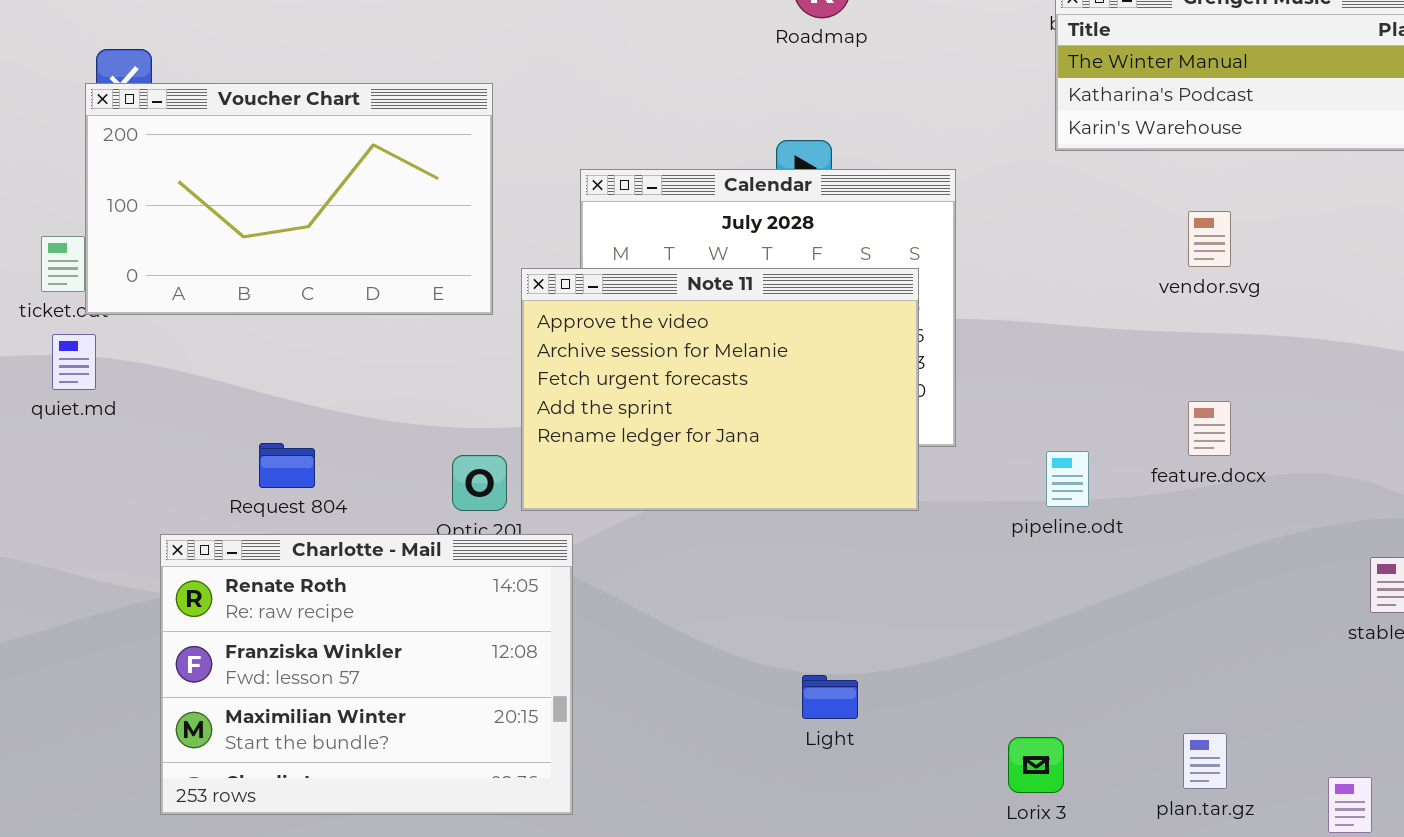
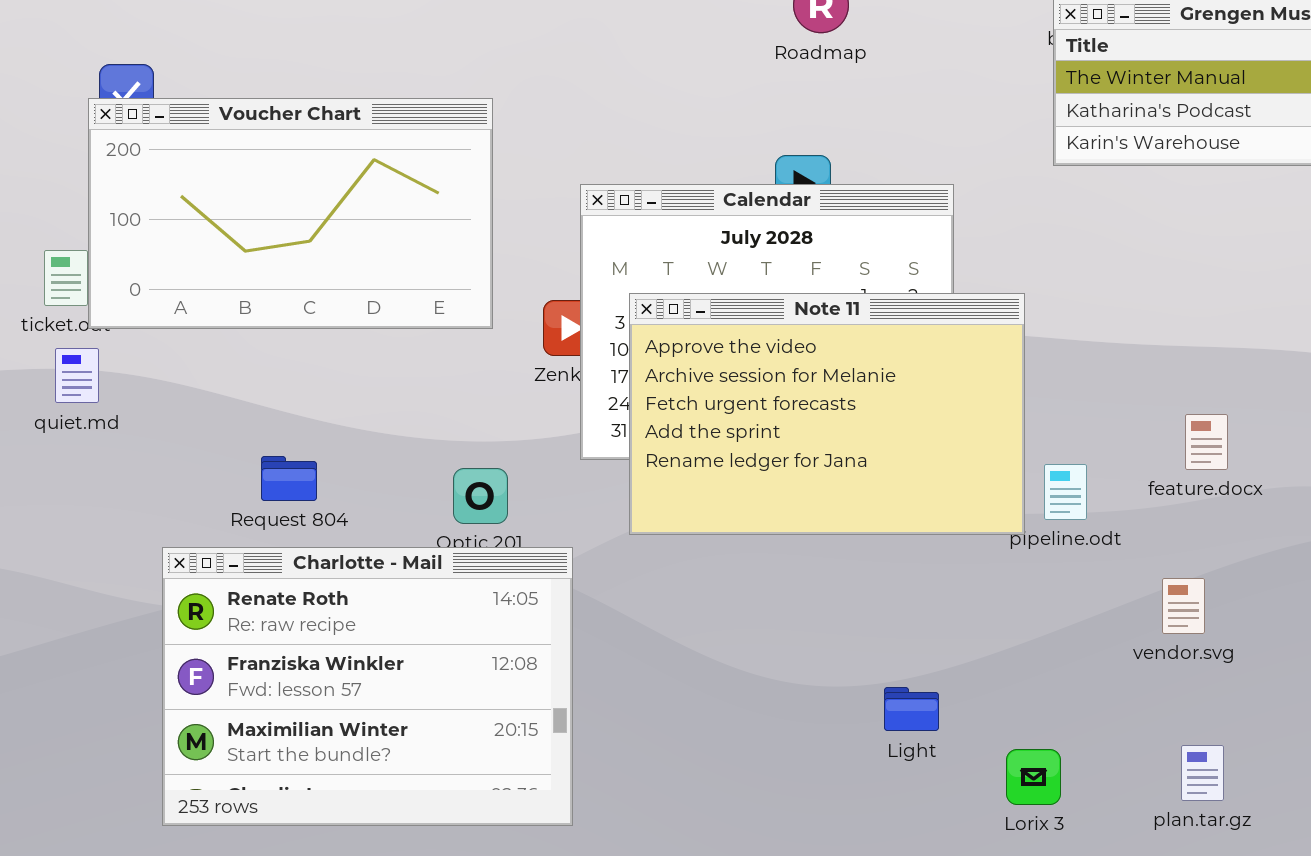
vendor.svg: [1188,211,1231,267] -> [1162,578,1205,634], moved
Note 11: [521,268,919,511] -> [629,293,1025,535], moved
Light: [802,675,858,719] -> [884,687,939,731], moved

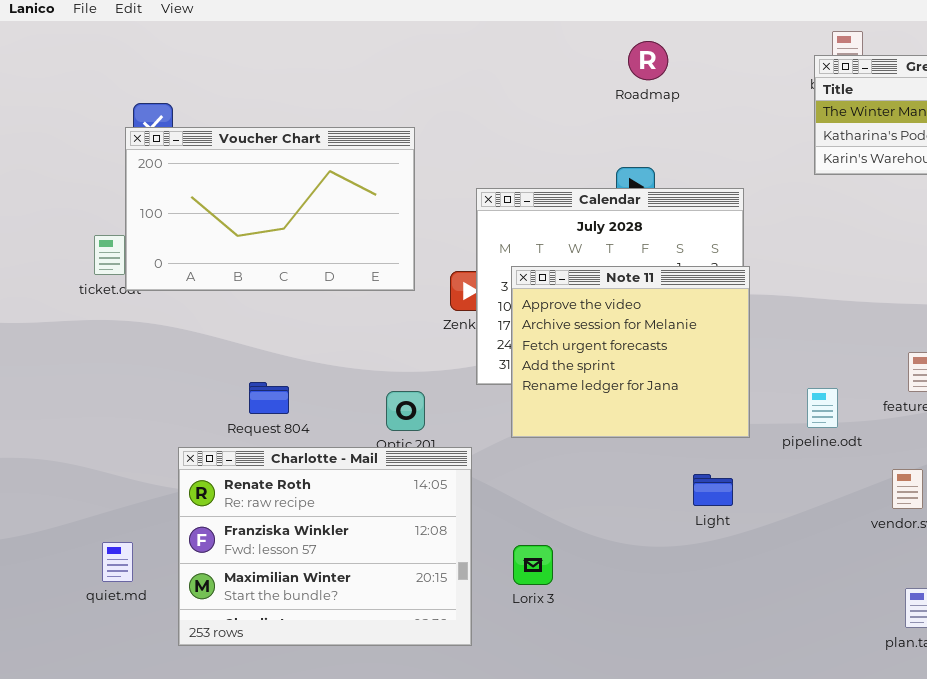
Note 11: [629,293,1025,535] -> [511,266,750,438], resized
quiet.md: [55,348,99,403] -> [102,542,133,582], moved
Light: [884,687,939,731] -> [693,474,733,506], moved
Lorix 3: [1006,749,1061,805] -> [513,545,553,585], moved

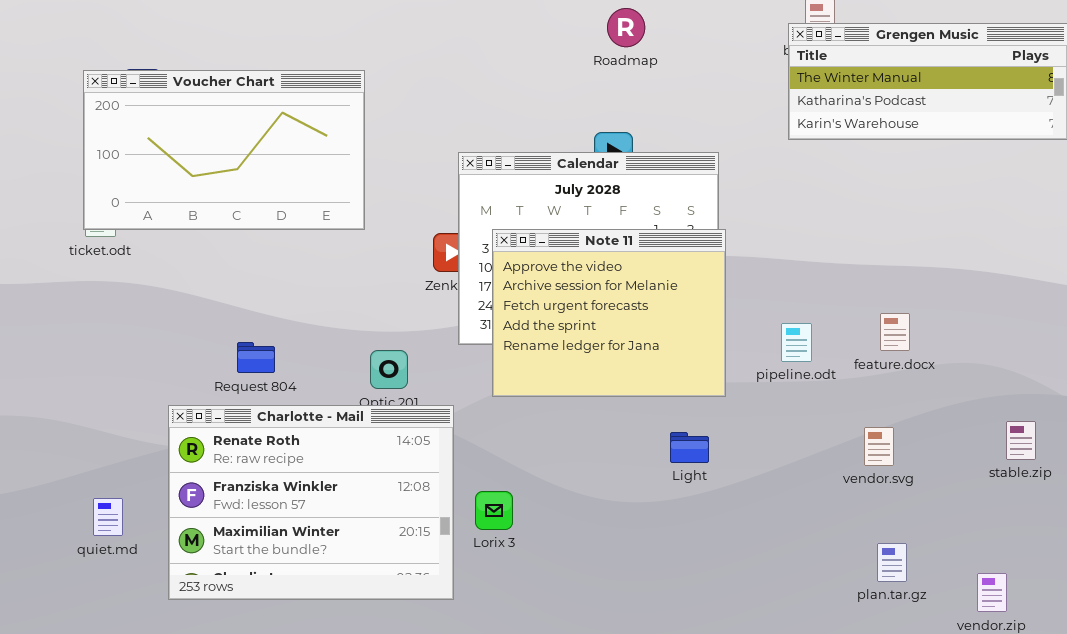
Voucher Chart: [125,127,415,291] -> [83,70,365,230], moved
pipeline.odt: [807,388,838,428] -> [781,323,812,362], moved
Lorix 3: [513,545,553,585] -> [475,491,513,530], moved

